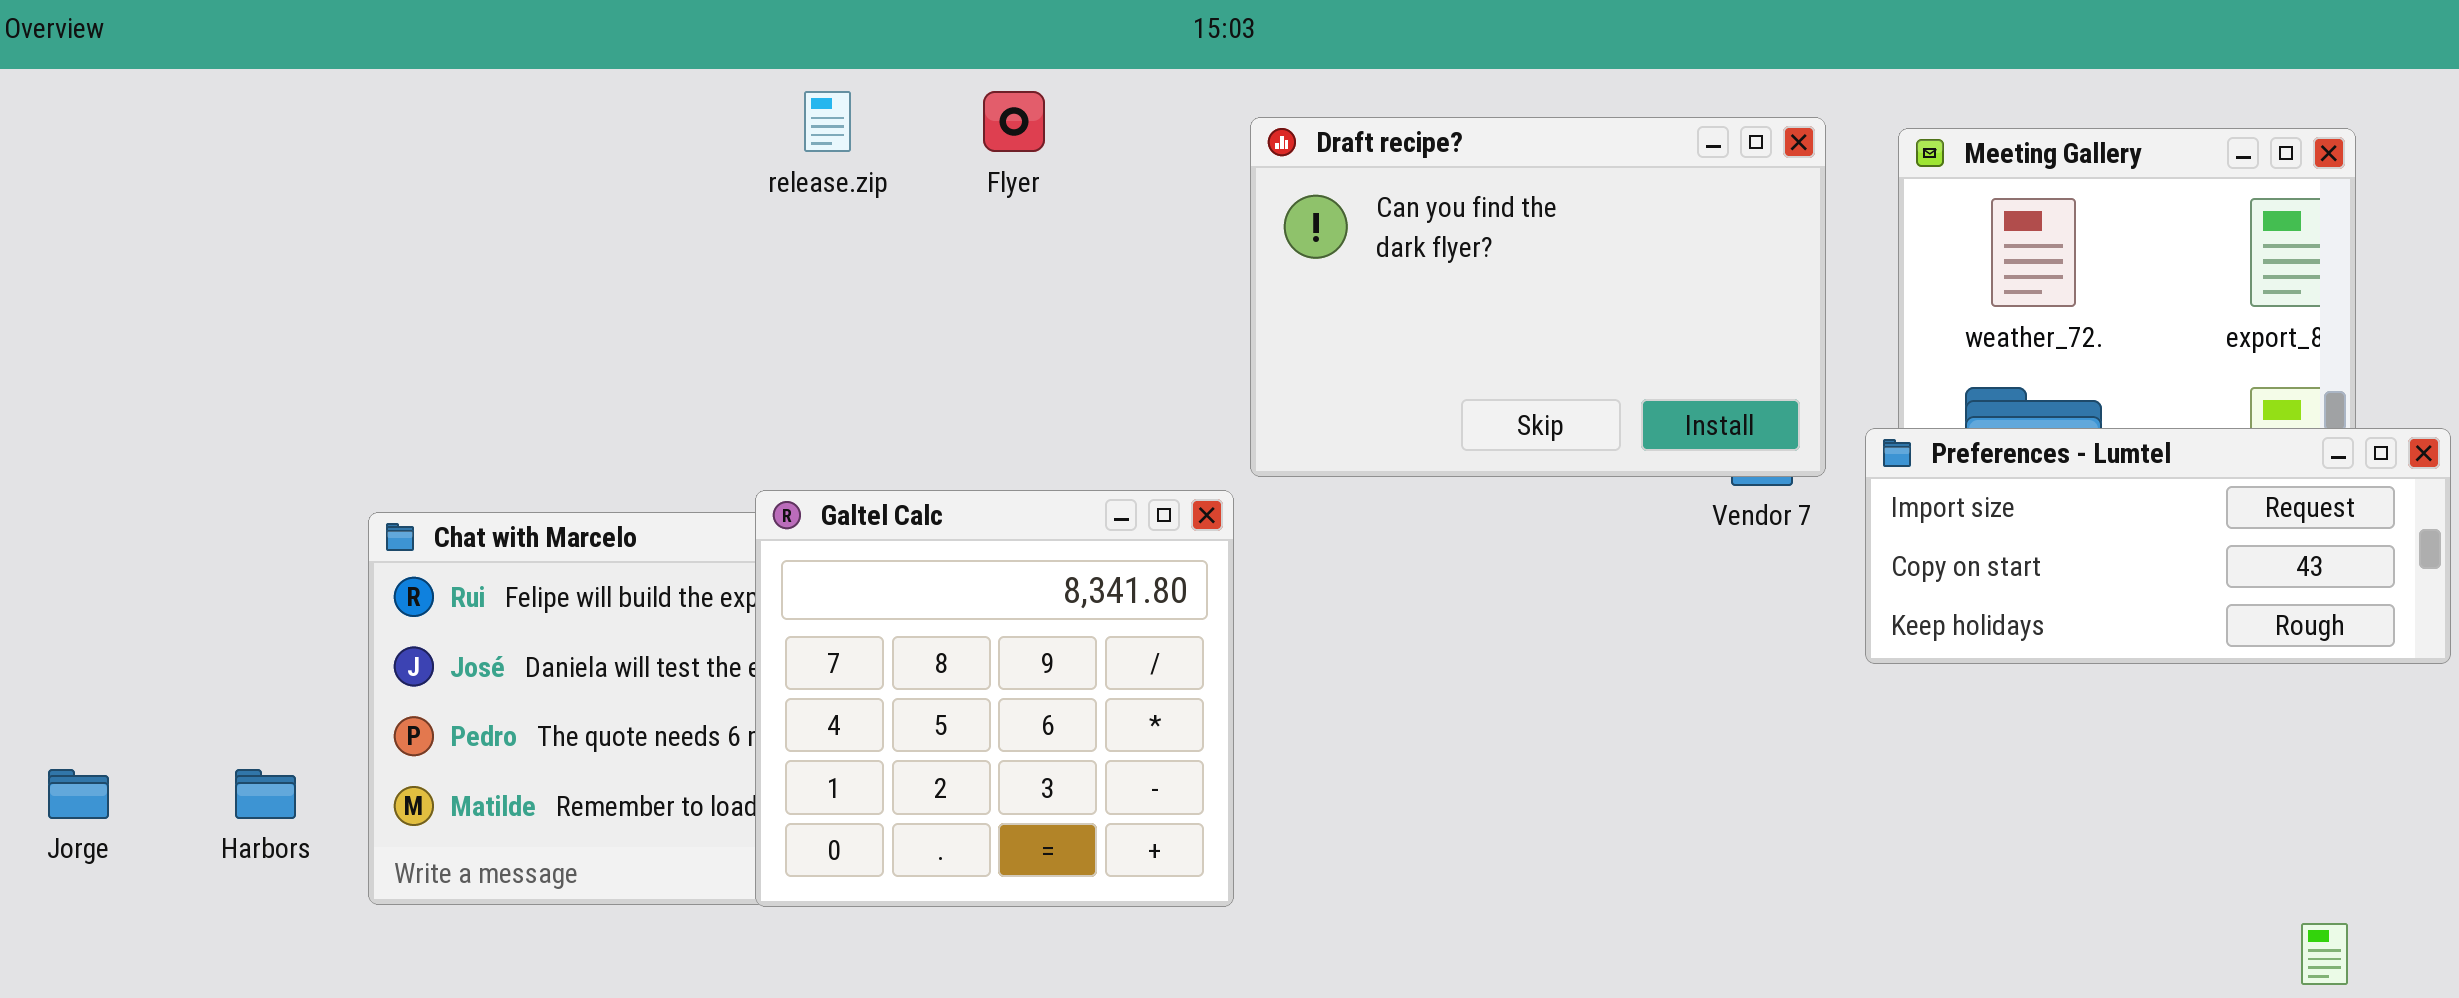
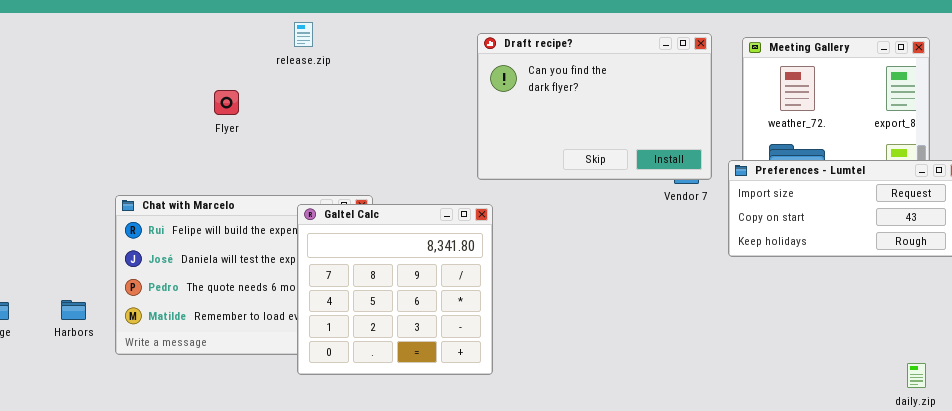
Flyer: [983,91,1045,152] -> [214,90,239,115], moved
Galtel Calc: [755,490,1234,907] -> [297,204,493,375], moved

